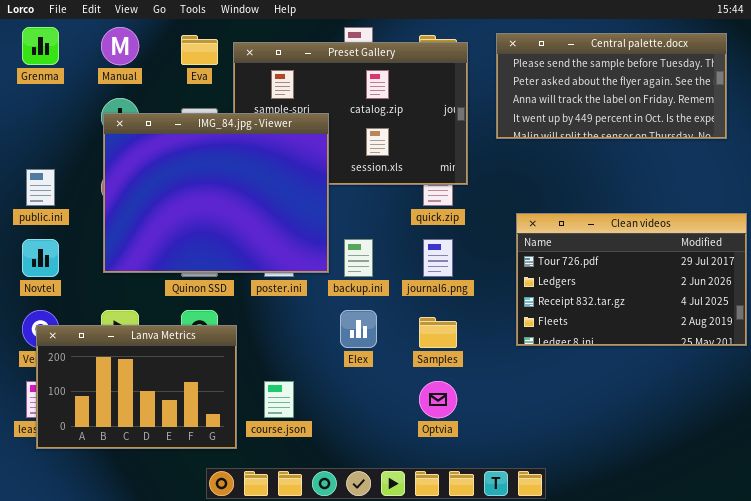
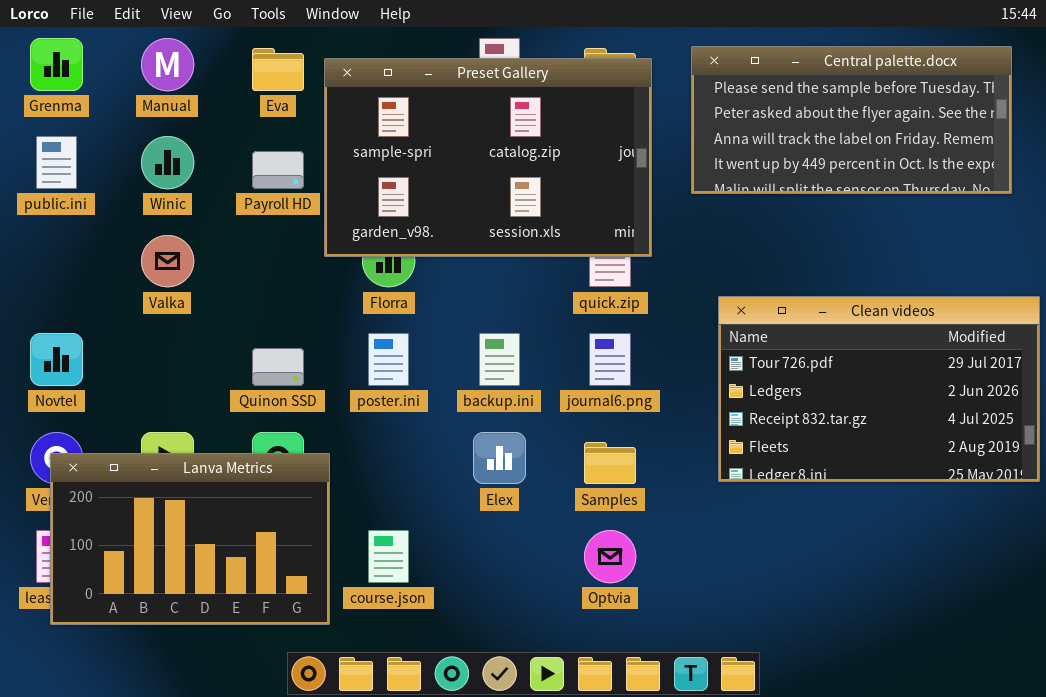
IMG_84.jpg - Viewer: [103,113,329,273] -> none, closed
public.ini: [26,169,55,206] -> [36,136,77,189], moved

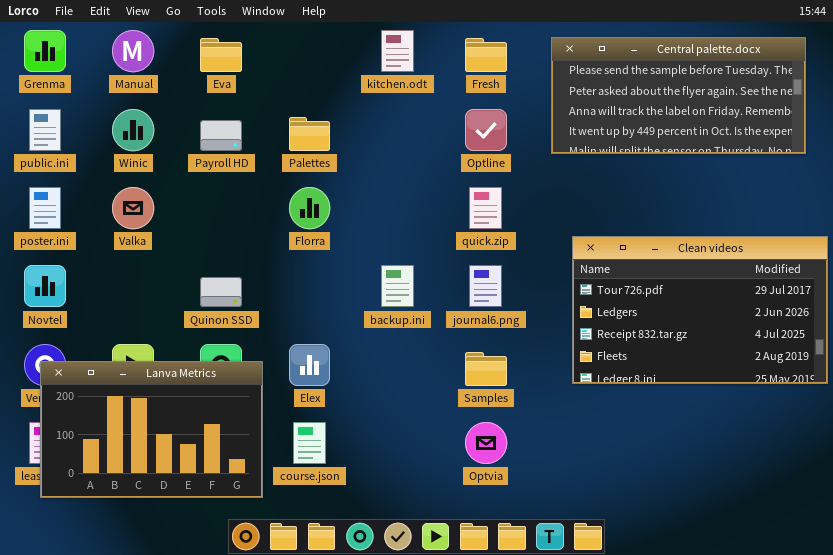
Preset Gallery: [324,58,652,257] -> none, closed
poster.ini: [368,333,409,386] -> [29,187,61,229], moved
Elex: [473,432,526,484] -> [289,344,330,386], moved

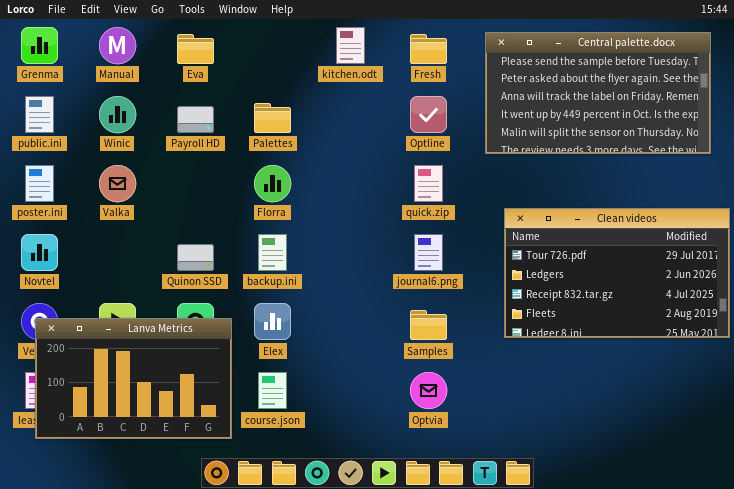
Central palette.docx: [551,37,806,154] -> [485,32,711,154], resized
backup.ini: [381,265,414,307] -> [258,234,287,271], moved

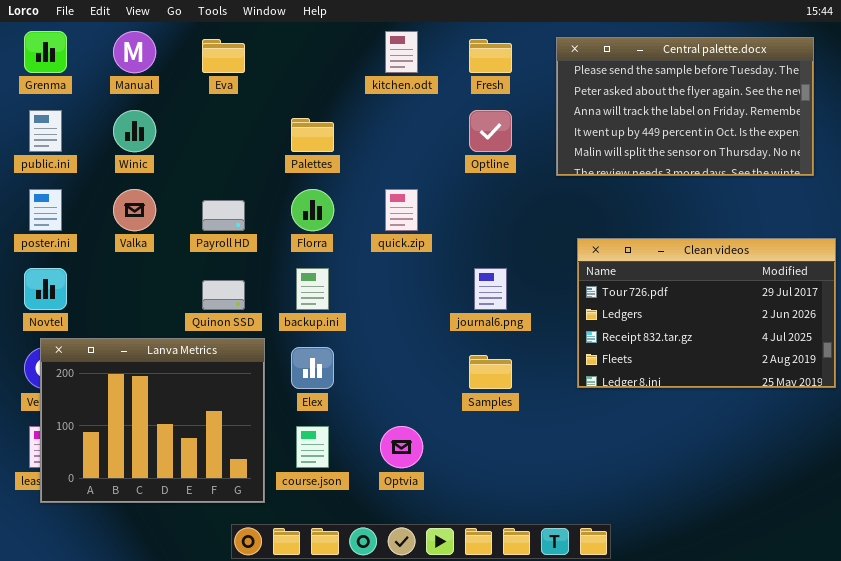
Payroll HD: [177,106,214,133] -> [202,200,245,231], moved
quick.zip: [414,165,443,202] -> [385,189,418,231], moved
Lanva Metrics: [35,318,232,439] -> [40,338,265,503], resized
Optvia: [410,372,447,409] -> [380,426,423,468], moved

